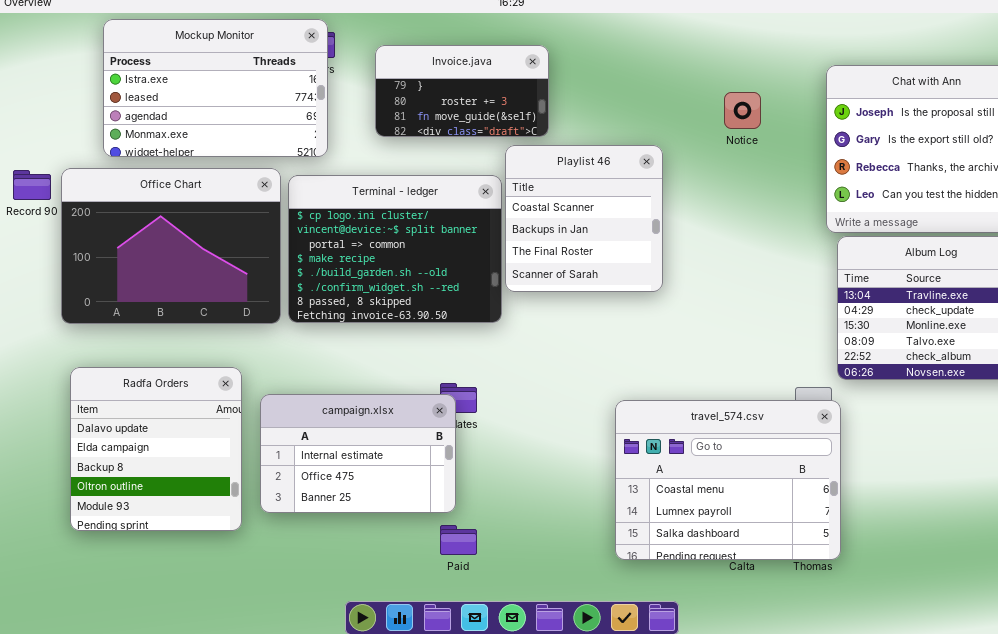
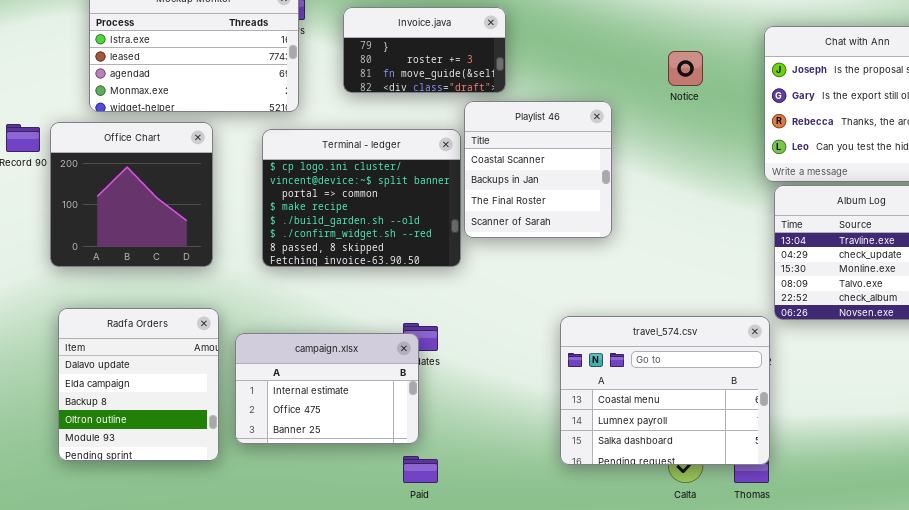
Office Chart: [61,168,281,324] -> [50,122,213,267], resized
travel_574.csv: [615,400,841,560] -> [560,316,770,465], moved

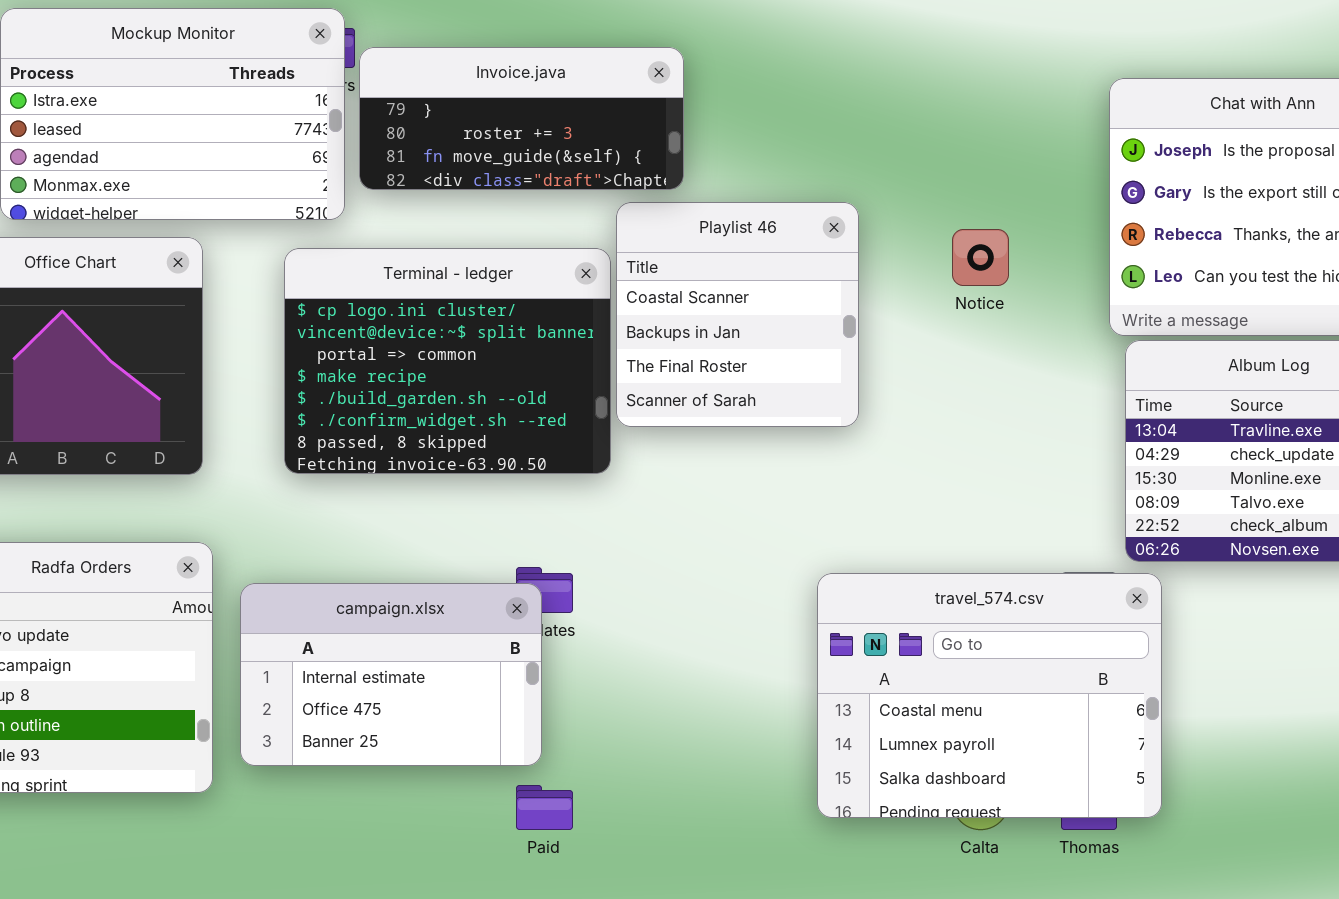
Invoice.java: [343,7,506,93] -> [359,47,684,190], resized
Notice: [668,51,703,86] -> [952,229,1009,286], moved
travel_574.csv: [560,316,770,465] -> [817,573,1162,818], moved

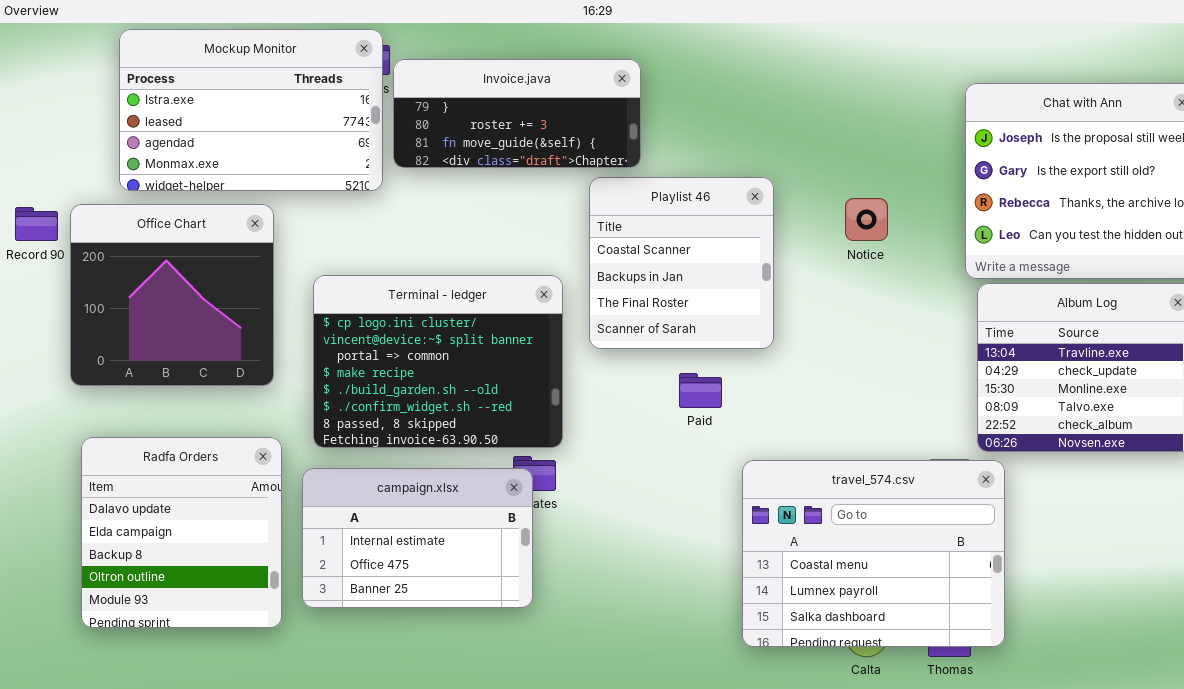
Terminal - ledger: [284,248,611,474] -> [313,275,563,448], moved
Paid: [516,785,573,830] -> [679,373,722,408], moved

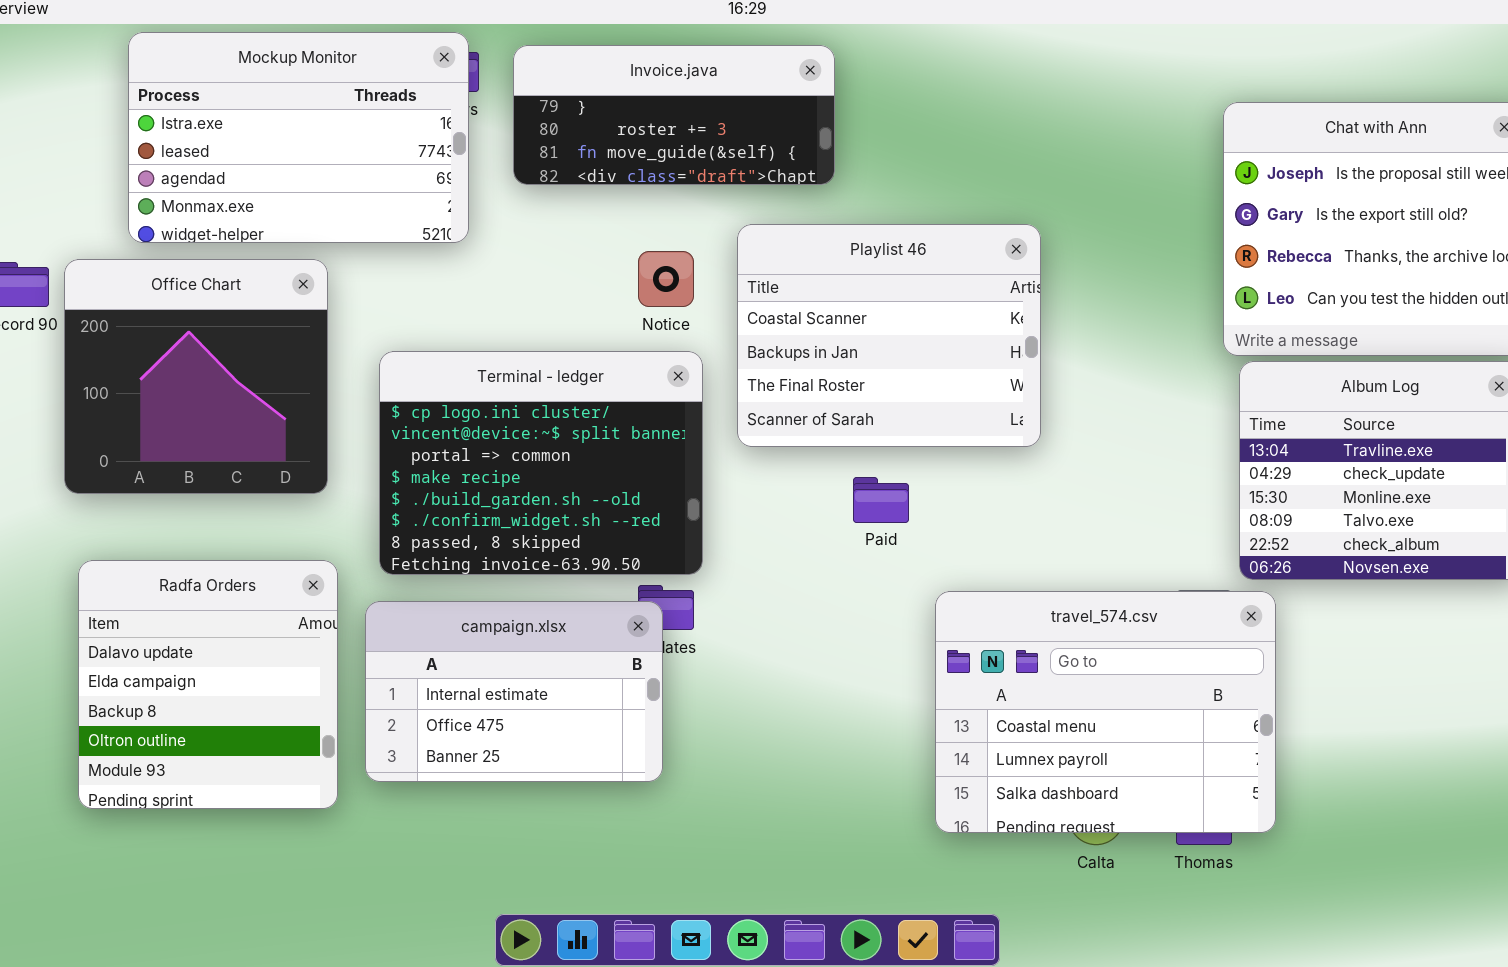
Invoice.java: [393,59,641,168] -> [513,45,835,185], moved
Playlist 46: [589,177,774,349] -> [737,224,1041,447], resized
Notice: [845,198,888,241] -> [638,251,694,307], moved

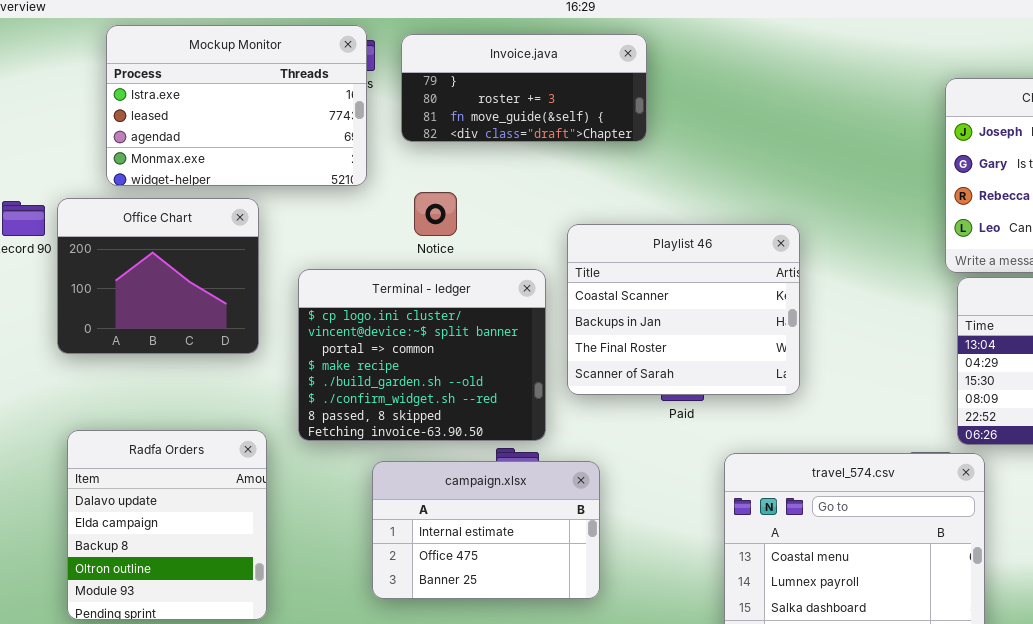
Playlist 46: [737,224,1041,447] -> [567,224,800,395], moved
Notice: [638,251,694,307] -> [414,192,457,236], moved
Office Chart: [64,259,328,494] -> [57,198,259,354], resized
campaign.xlsx: [365,601,663,782] -> [372,461,600,599], moved

